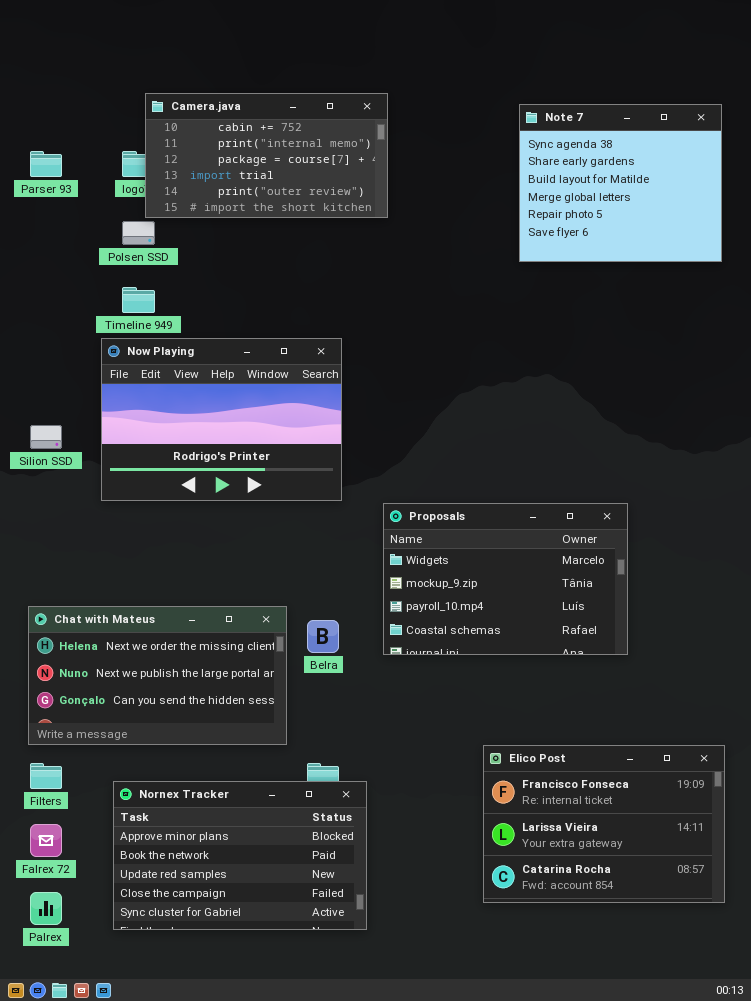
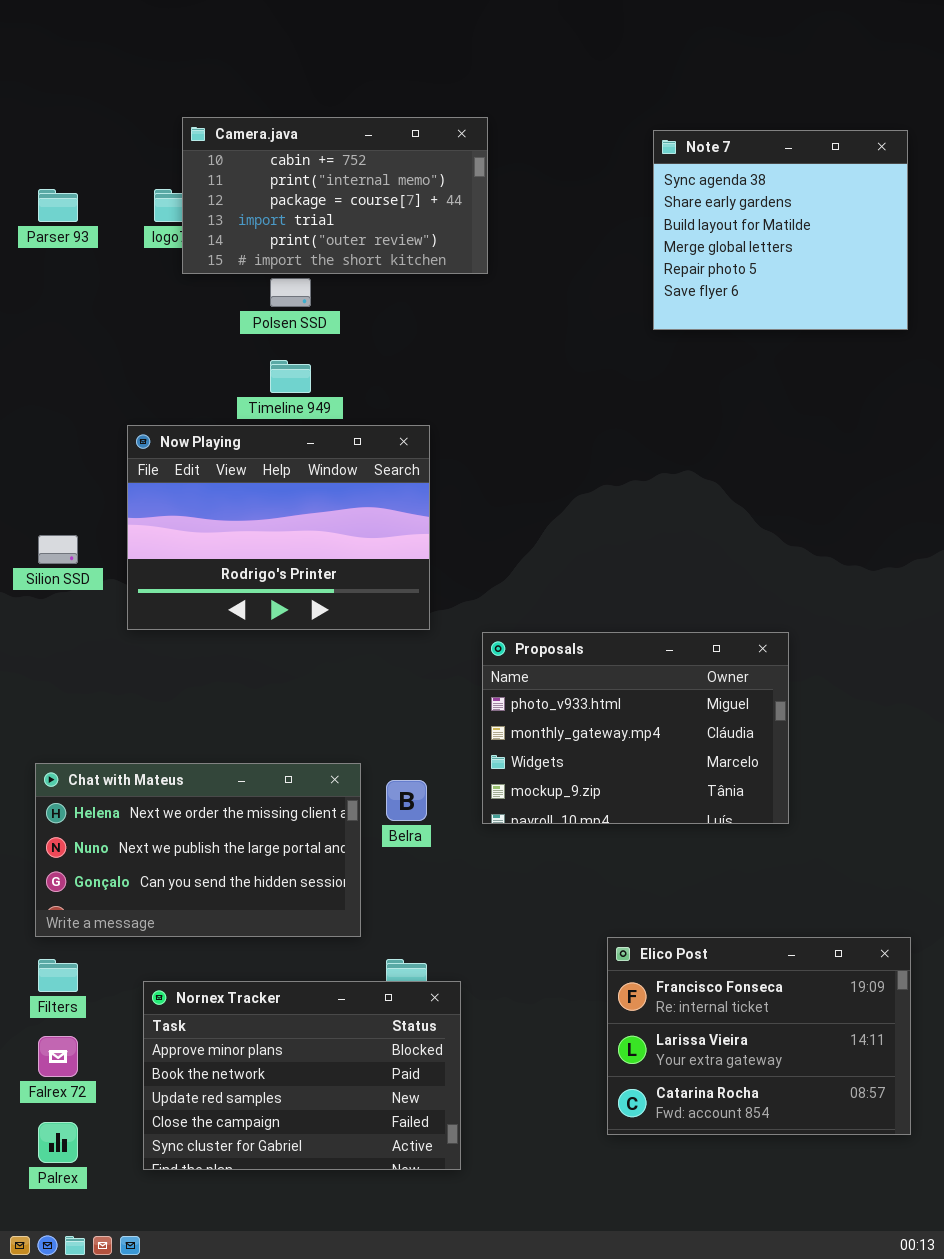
Polsen SSD: [122,221,155,245] -> [270,278,311,307], moved
Timeline 949: [122,287,155,313] -> [270,360,311,393], moved
Proposals: [383,503,628,655] -> [482,632,789,824], scrolled up 2 rows

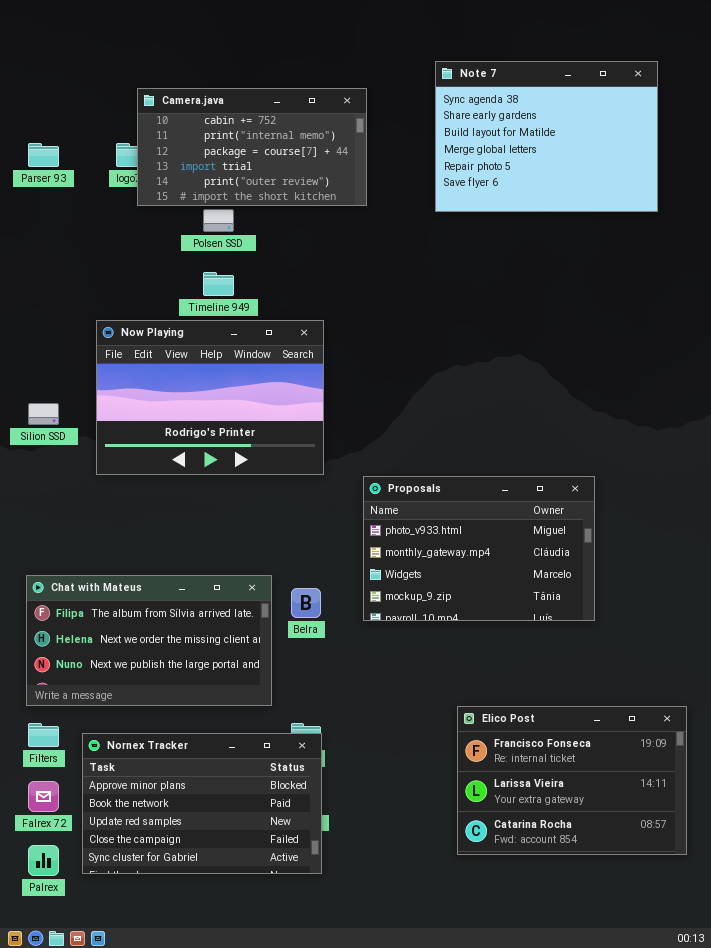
Note 7: [653,130,908,330] -> [435,61,658,212], moved, resized
Chat with Mateus: [35,763,361,937] -> [26,575,272,706], scrolled up 1 row
Nornex Tracker: [143,981,461,1170] -> [82,733,322,874], moved

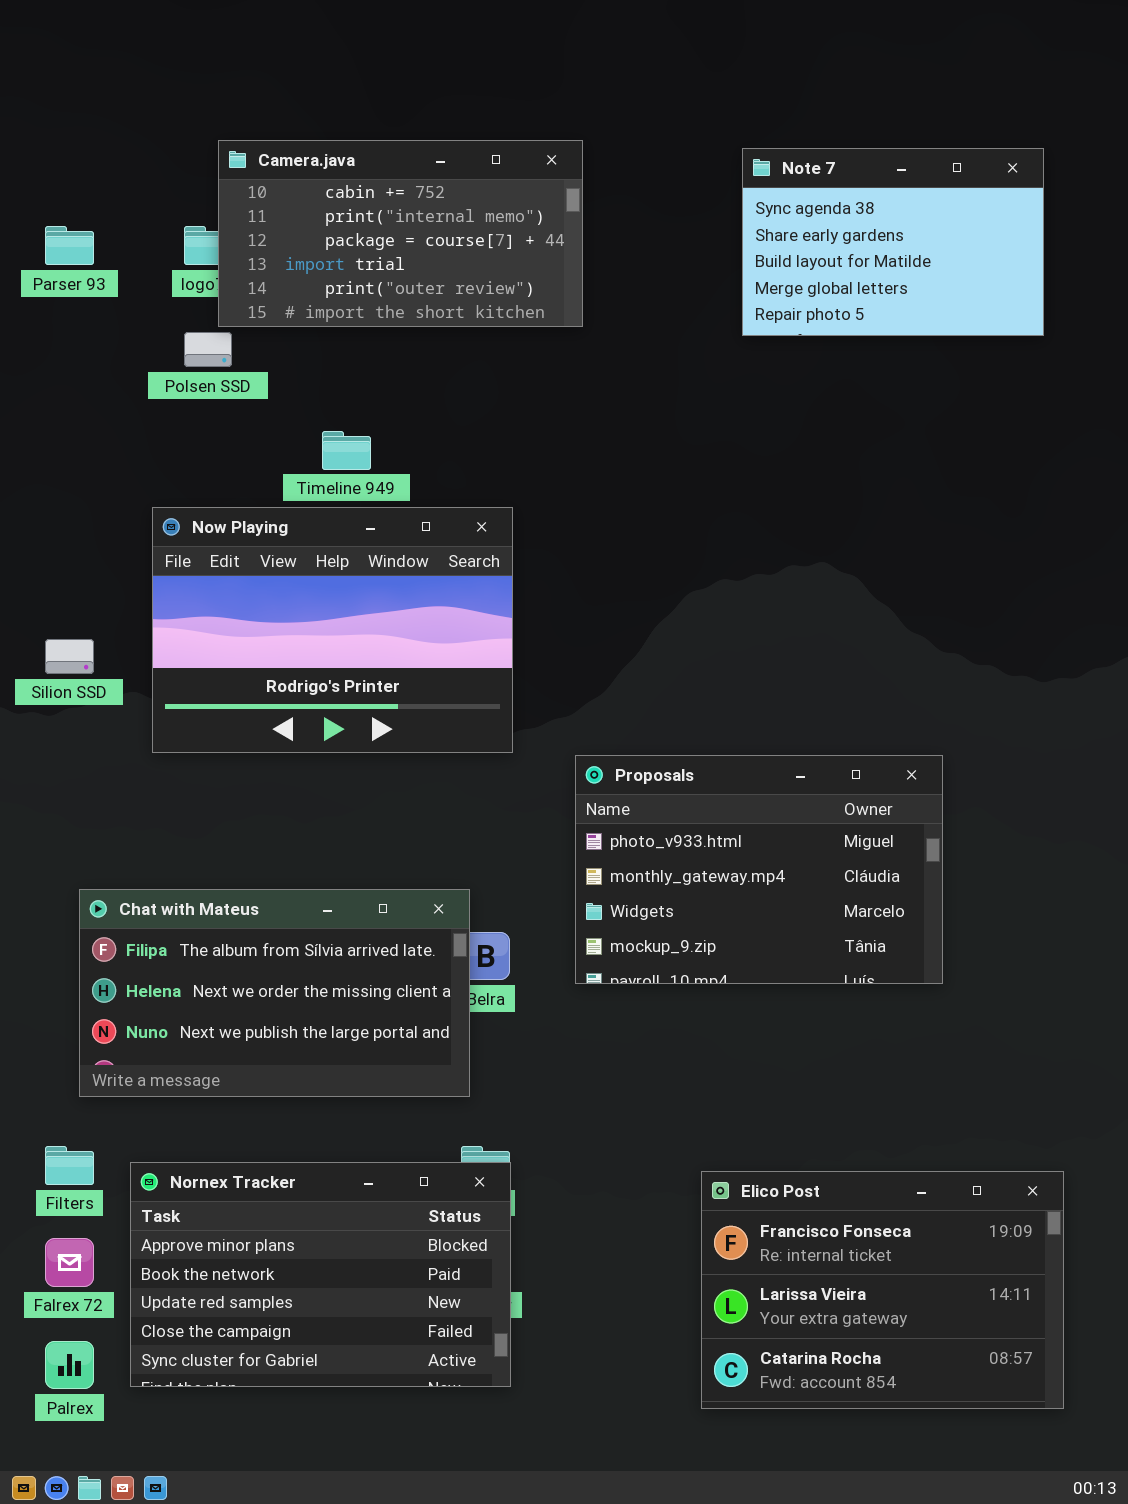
Note 7: [435,61,658,212] -> [742,148,1044,336], resized
Polsen SSD: [203,209,234,232] -> [184,332,232,367], moved
Chat with Mateus: [26,575,272,706] -> [79,889,470,1097], moved
Elico Post: [457,706,687,855] -> [701,1171,1064,1409], moved

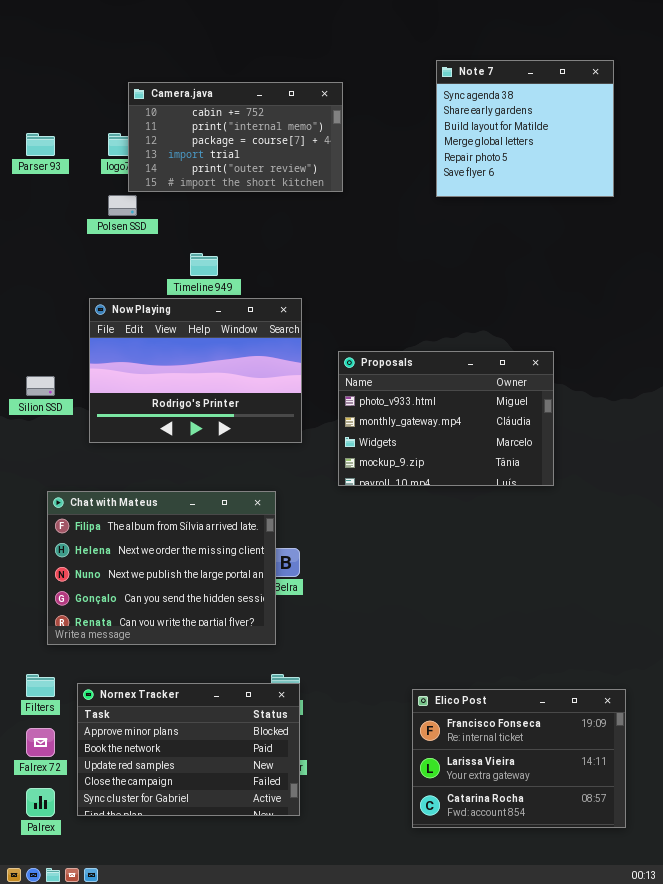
Note 7: [742,148,1044,336] -> [436,60,614,197], resized
Proposals: [575,755,943,984] -> [338,351,554,486], moved
Chat with Mateus: [79,889,470,1097] -> [47,491,276,645], resized

